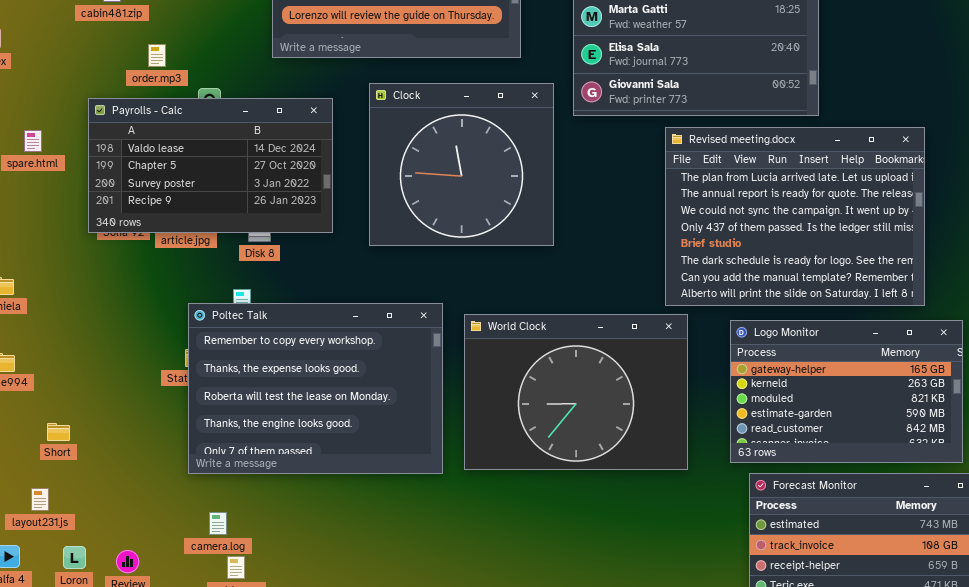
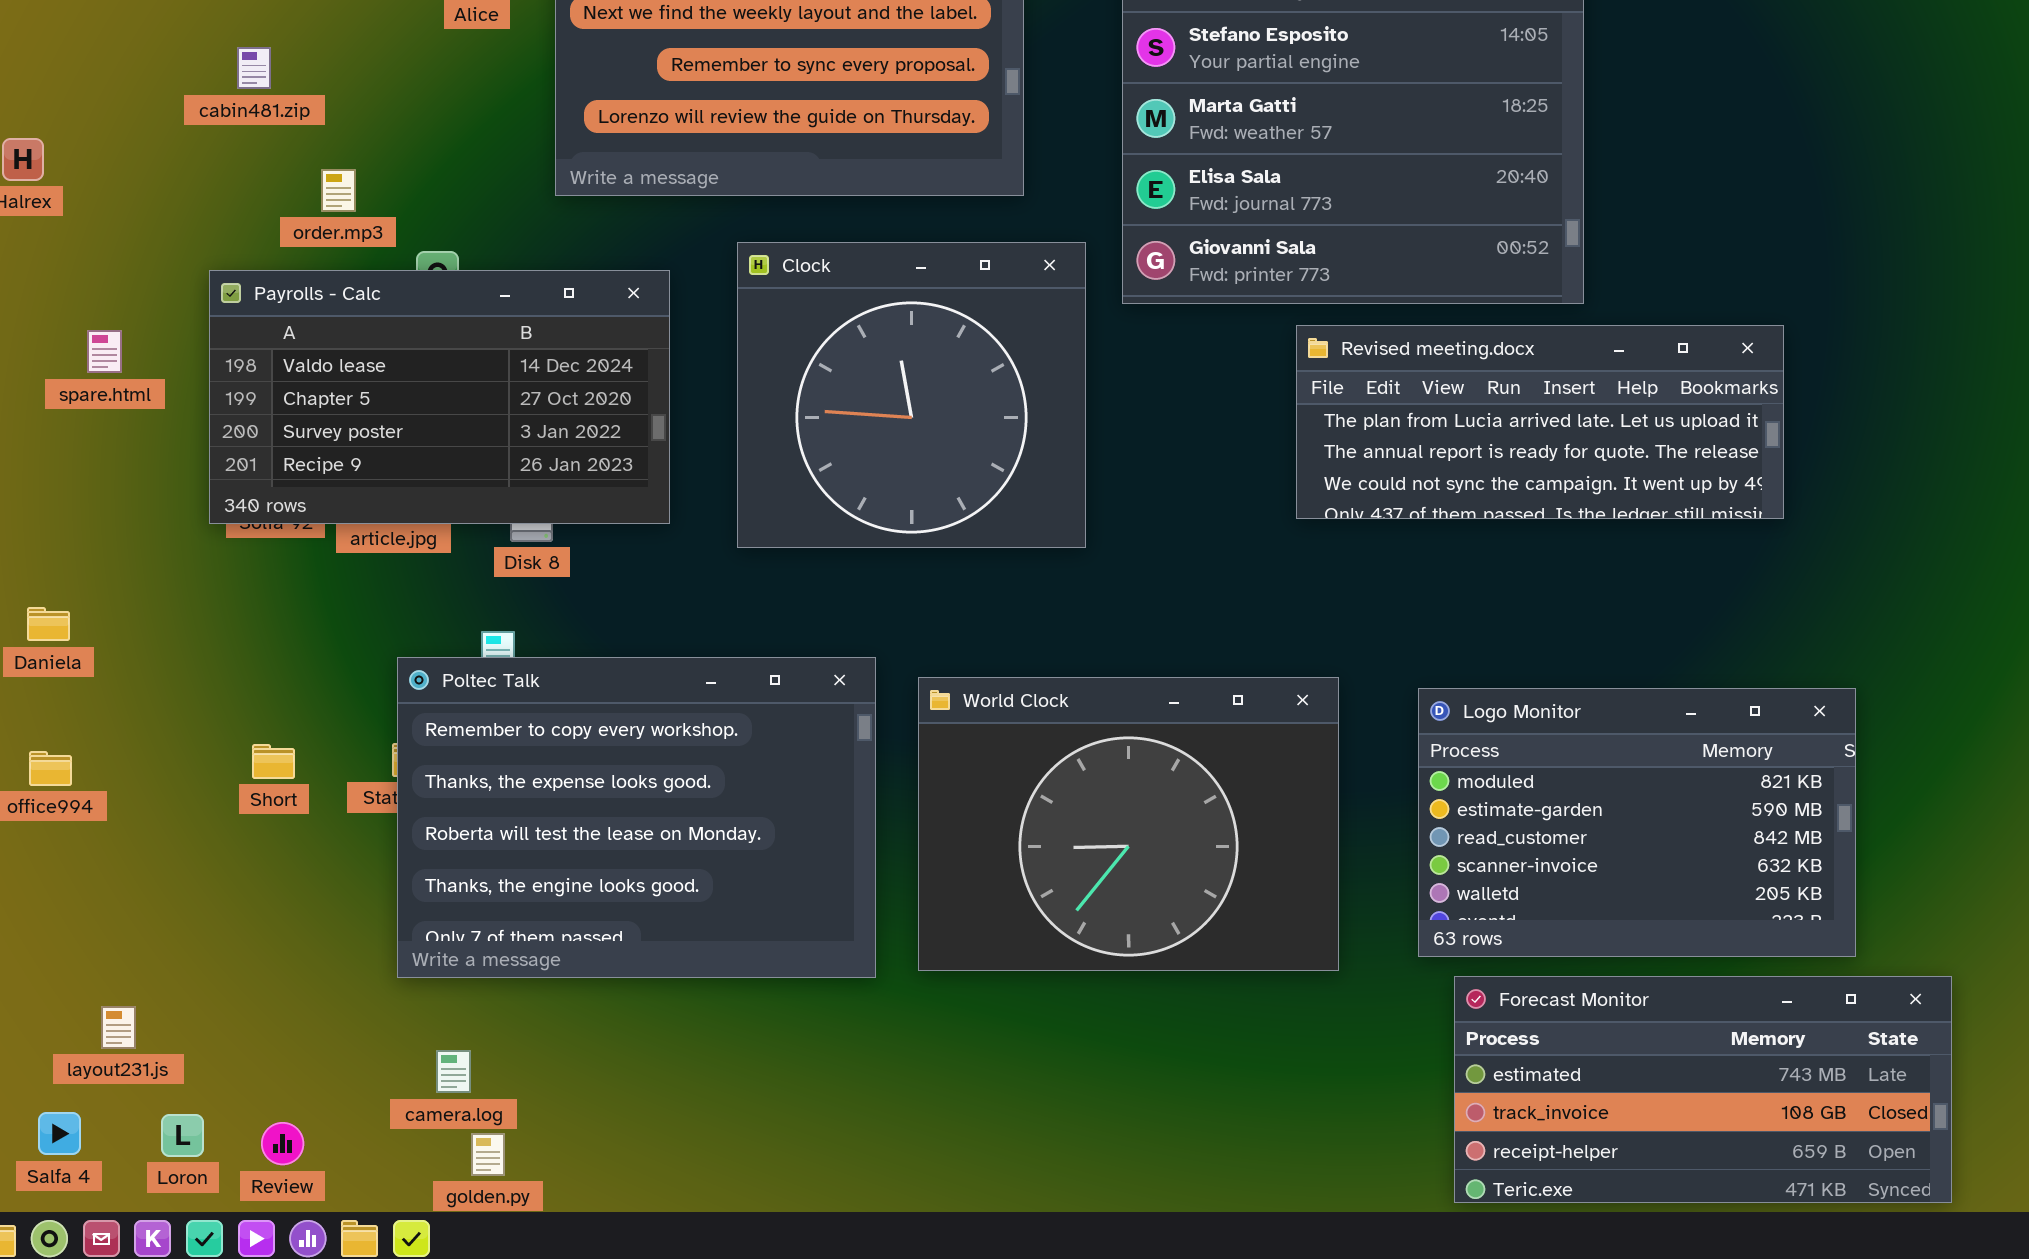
Revised meeting.docx: [665,127,925,306] -> [1296,325,1784,519], resized
Logo Monitor: [730,320,963,463] -> [1418,688,1856,957], scrolled down 2 rows
Short: [47,423,70,441] -> [252,744,295,779], moved

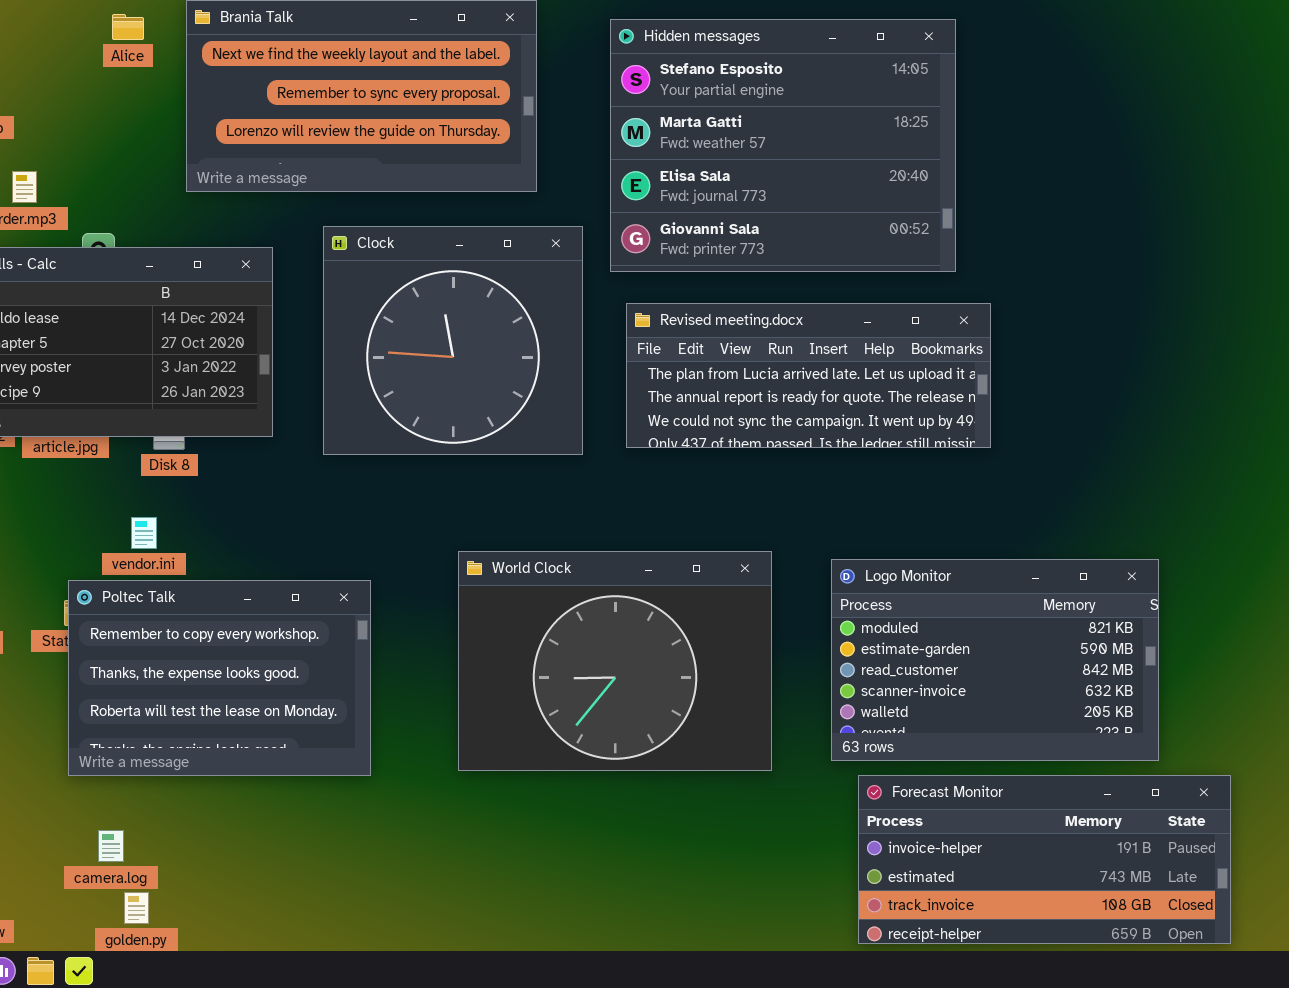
Revised meeting.docx: [1296,325,1784,519] -> [626,303,991,448], moved
Poltec Talk: [397,657,876,978] -> [68,580,371,776], resized
Forecast Monitor: [1454,976,1952,1203] -> [858,775,1231,944], scrolled up 1 row

